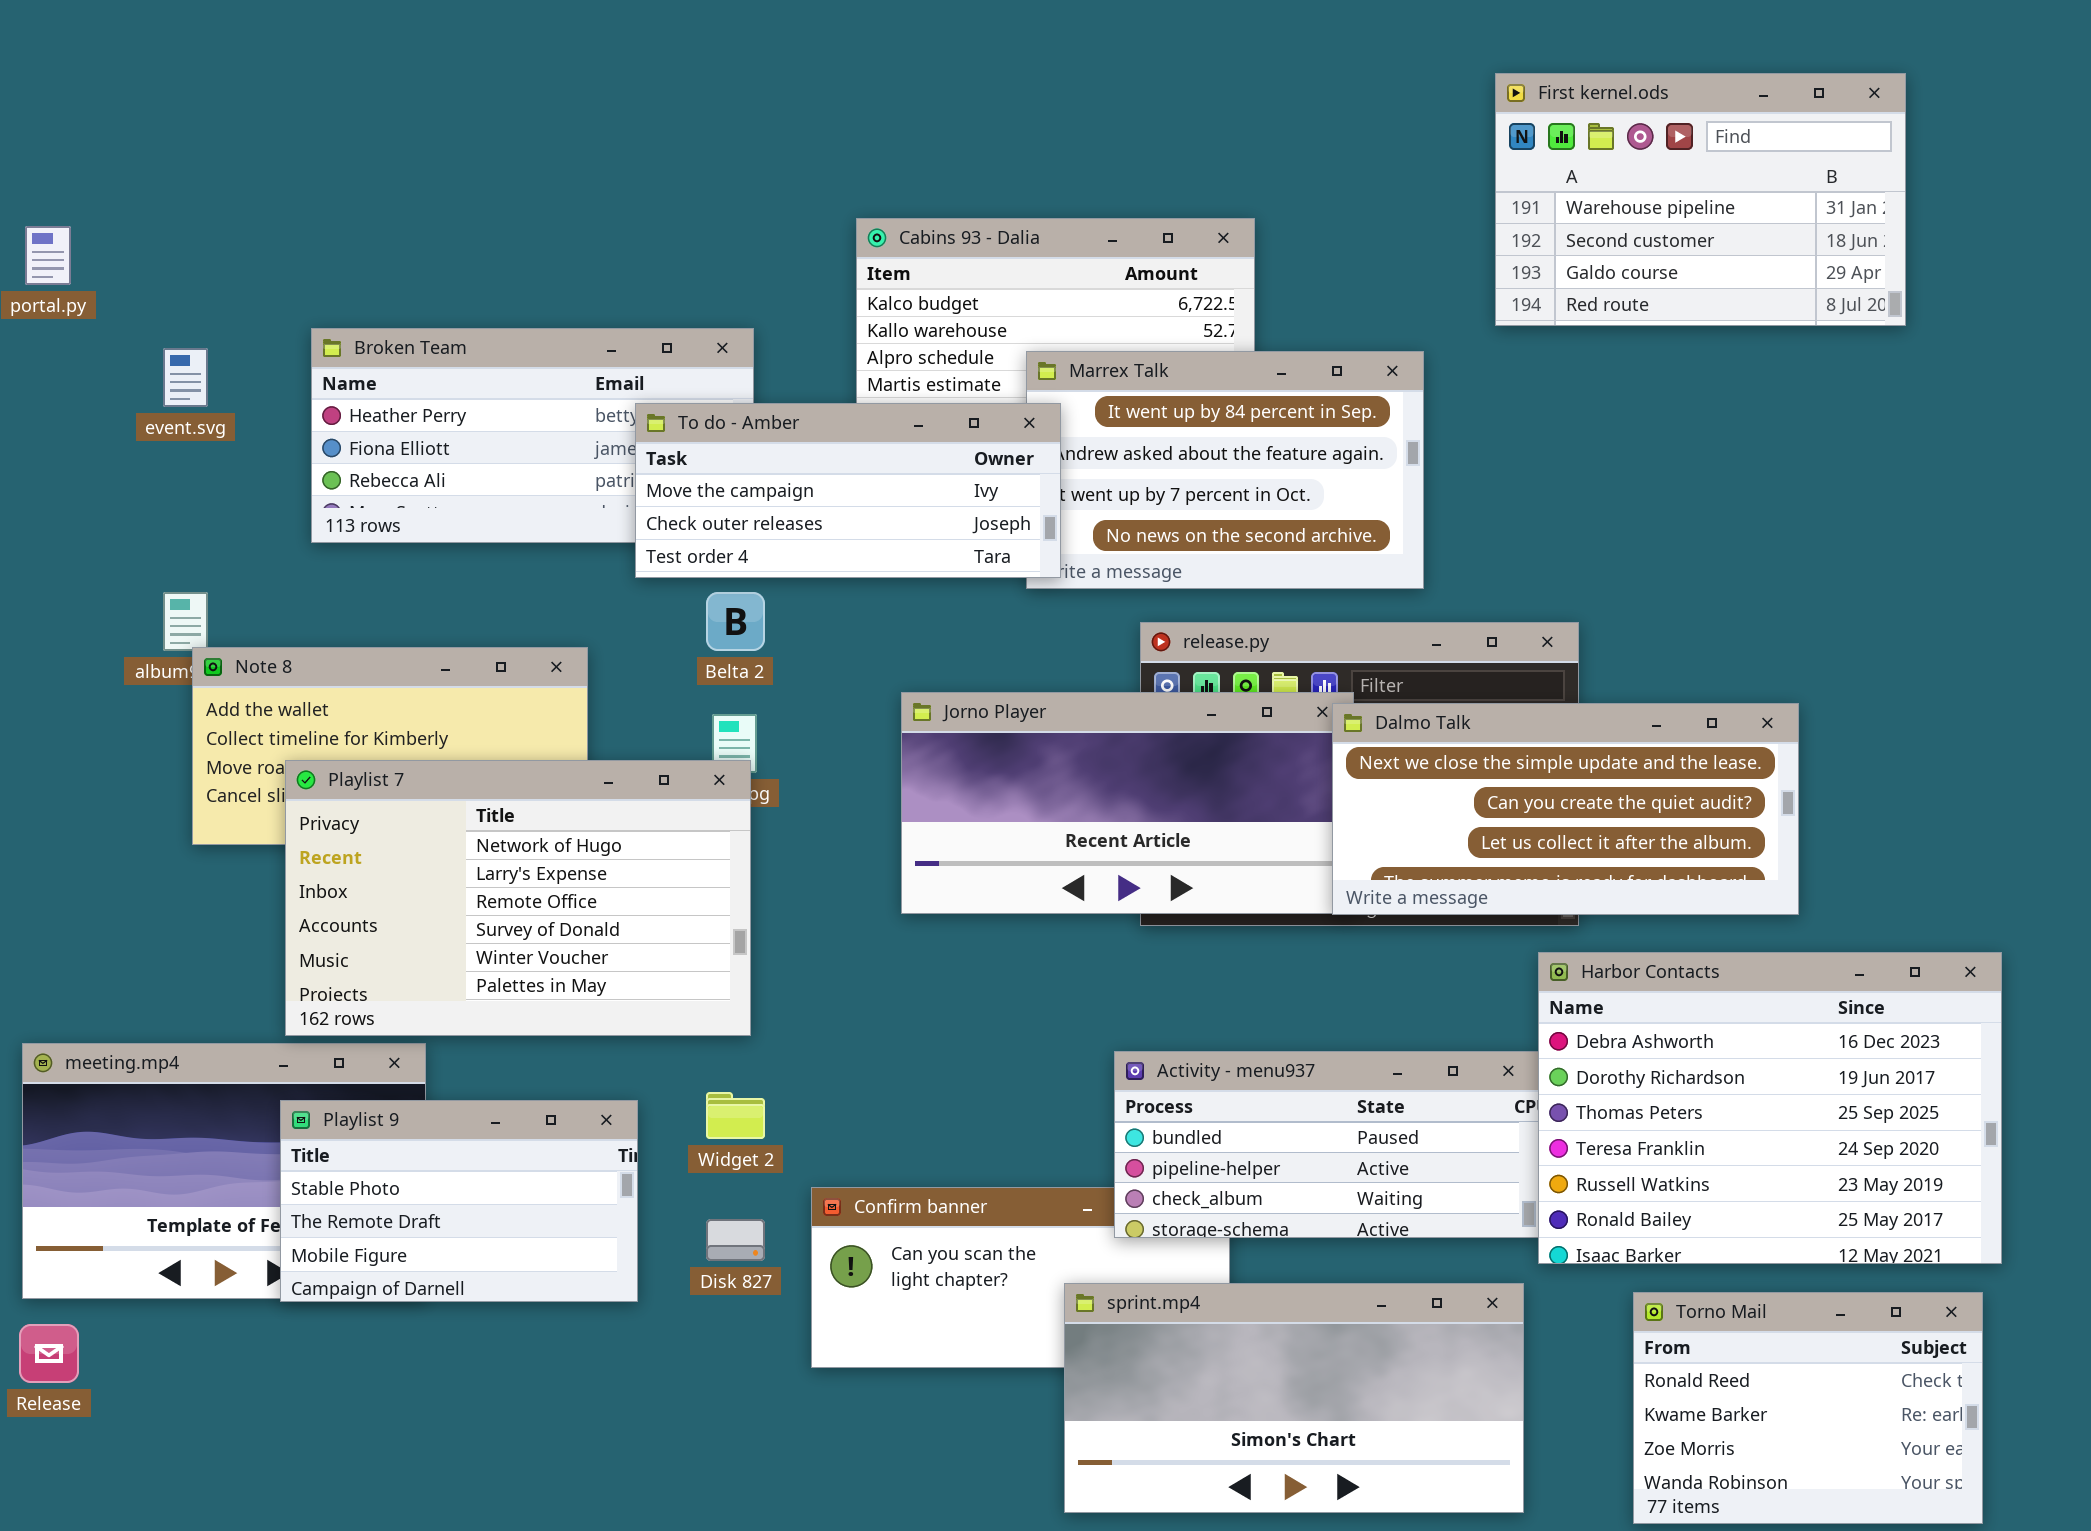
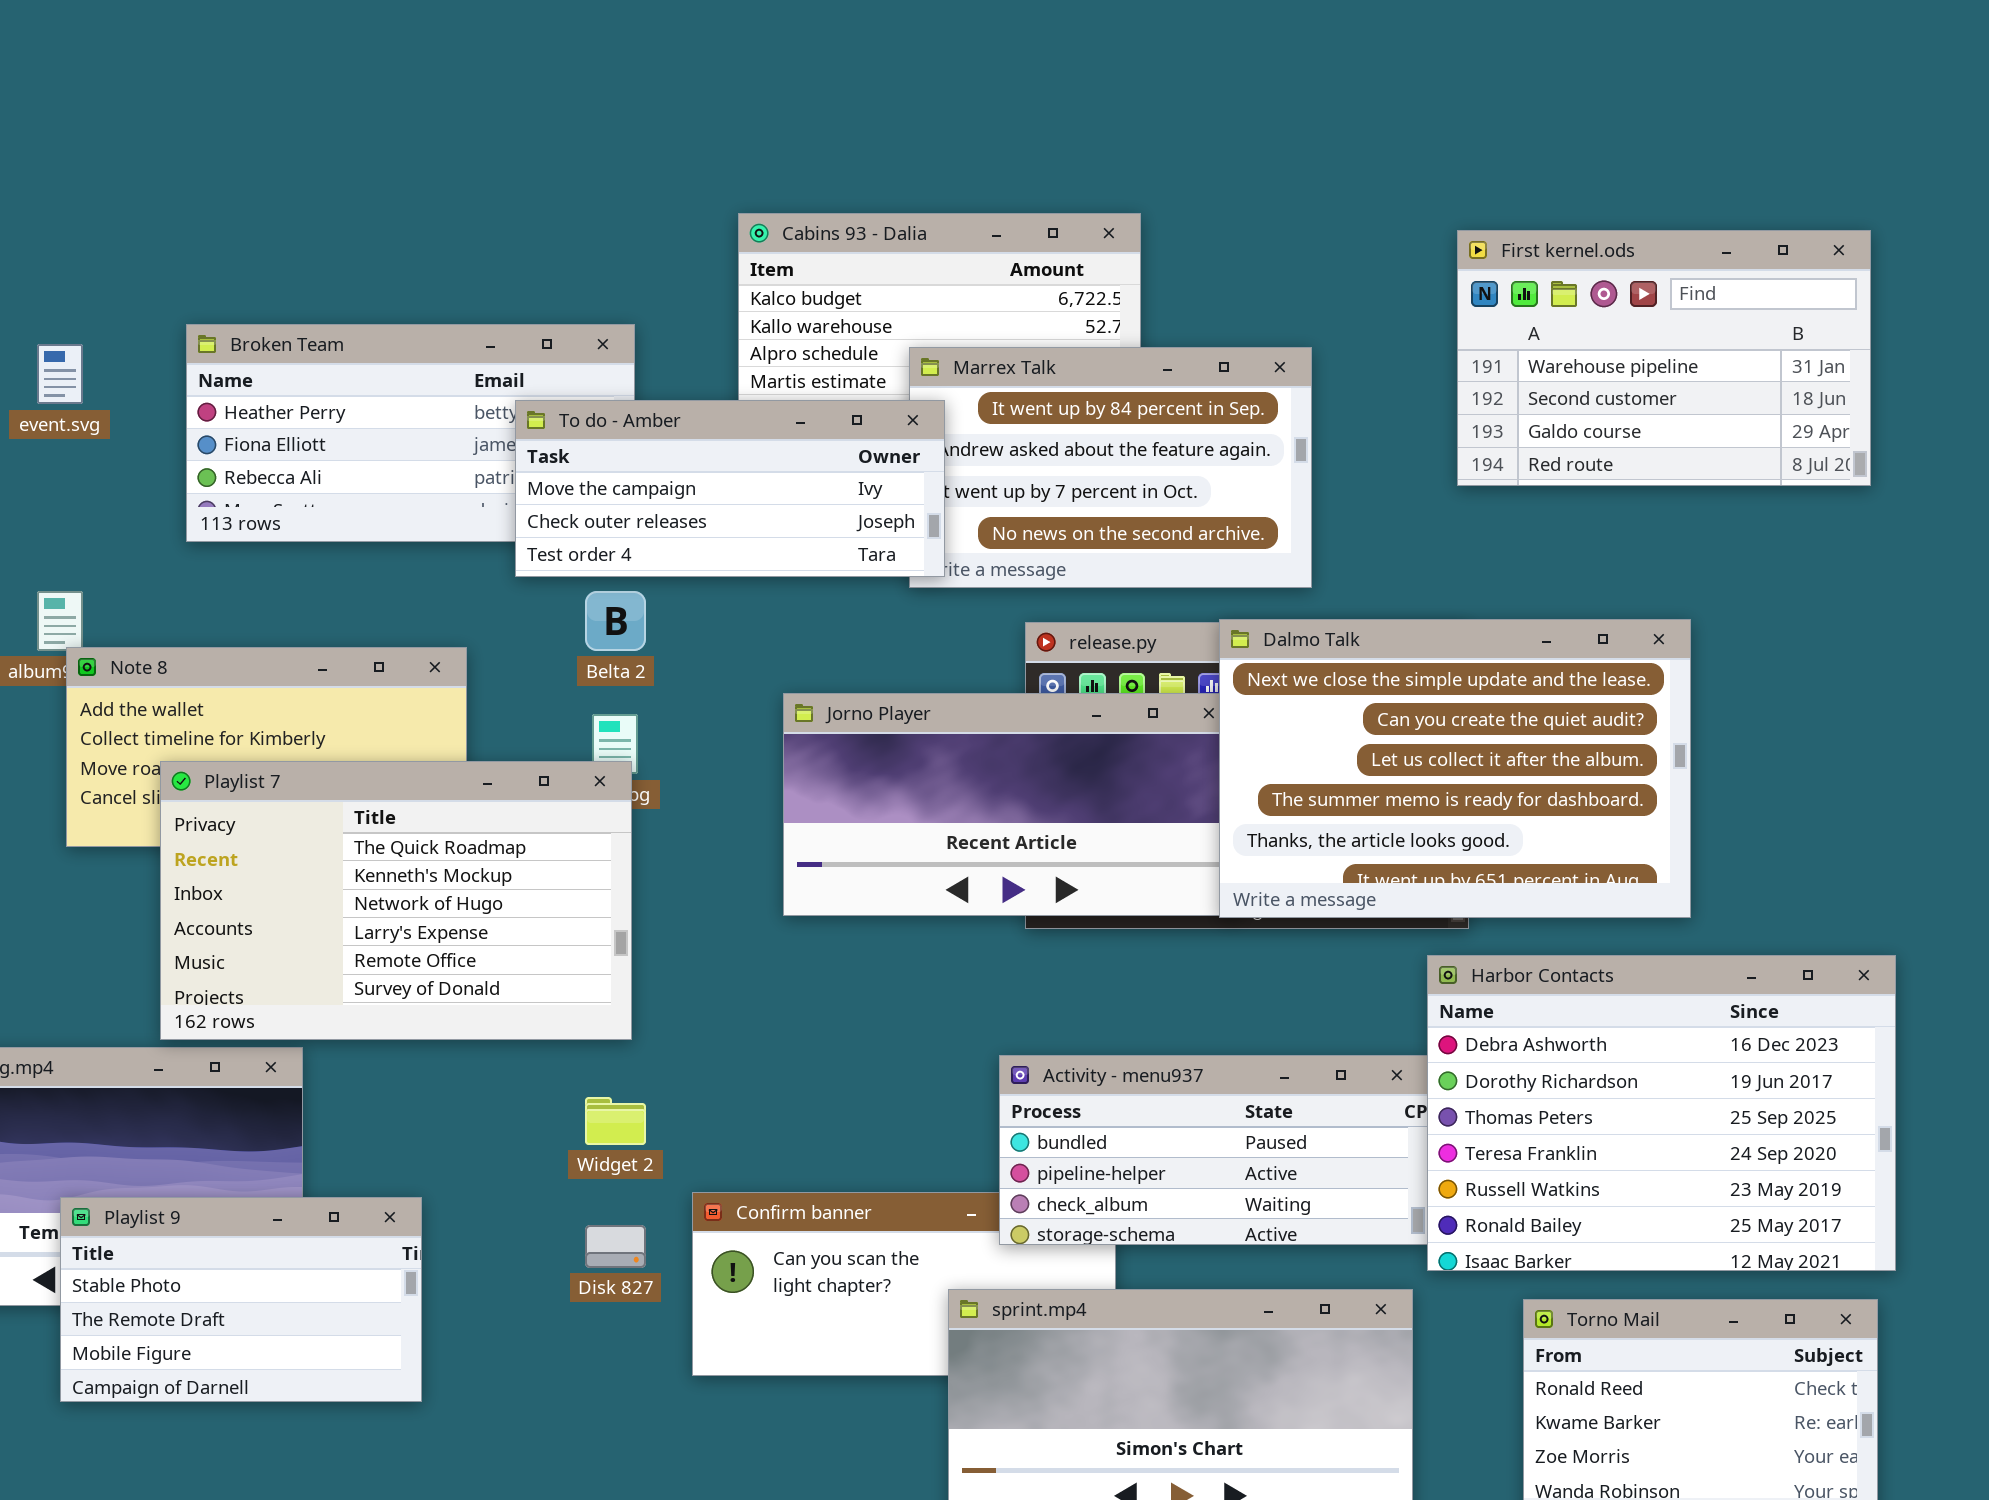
First kernel.ods: [1495,73,1906,326] -> [1457,230,1871,486], moved
Dalmo Talk: [1332,703,1799,915] -> [1219,619,1691,918], resized
Playlist 7: [285,760,751,1036] -> [160,761,632,1040], scrolled up 2 rows
Playlist 9: [280,1100,638,1302] -> [60,1197,422,1402], moved

